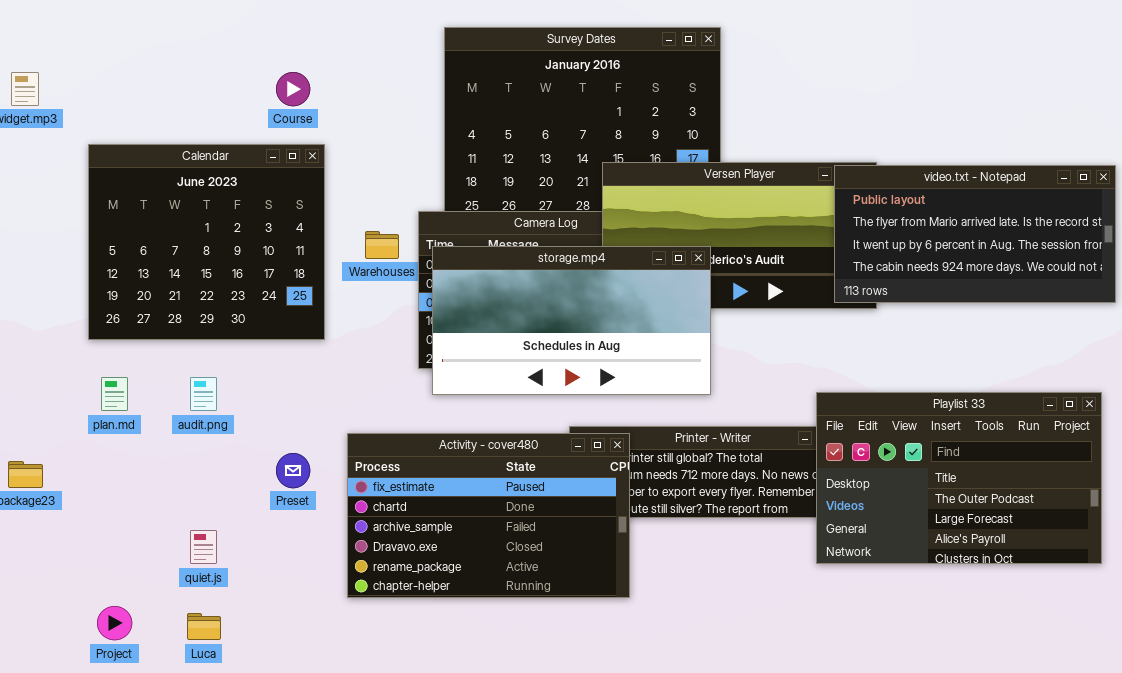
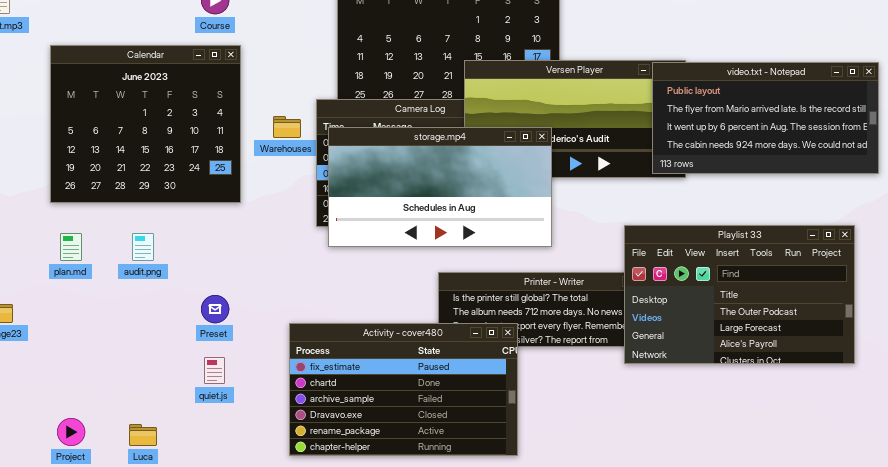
Playlist 33: [816,392,1102,564] -> [624,225,855,364], moved
Activity - cover480: [347,433,630,598] -> [289,323,518,456], moved
quiet.js: [190,530,217,564] -> [204,357,225,384], moved

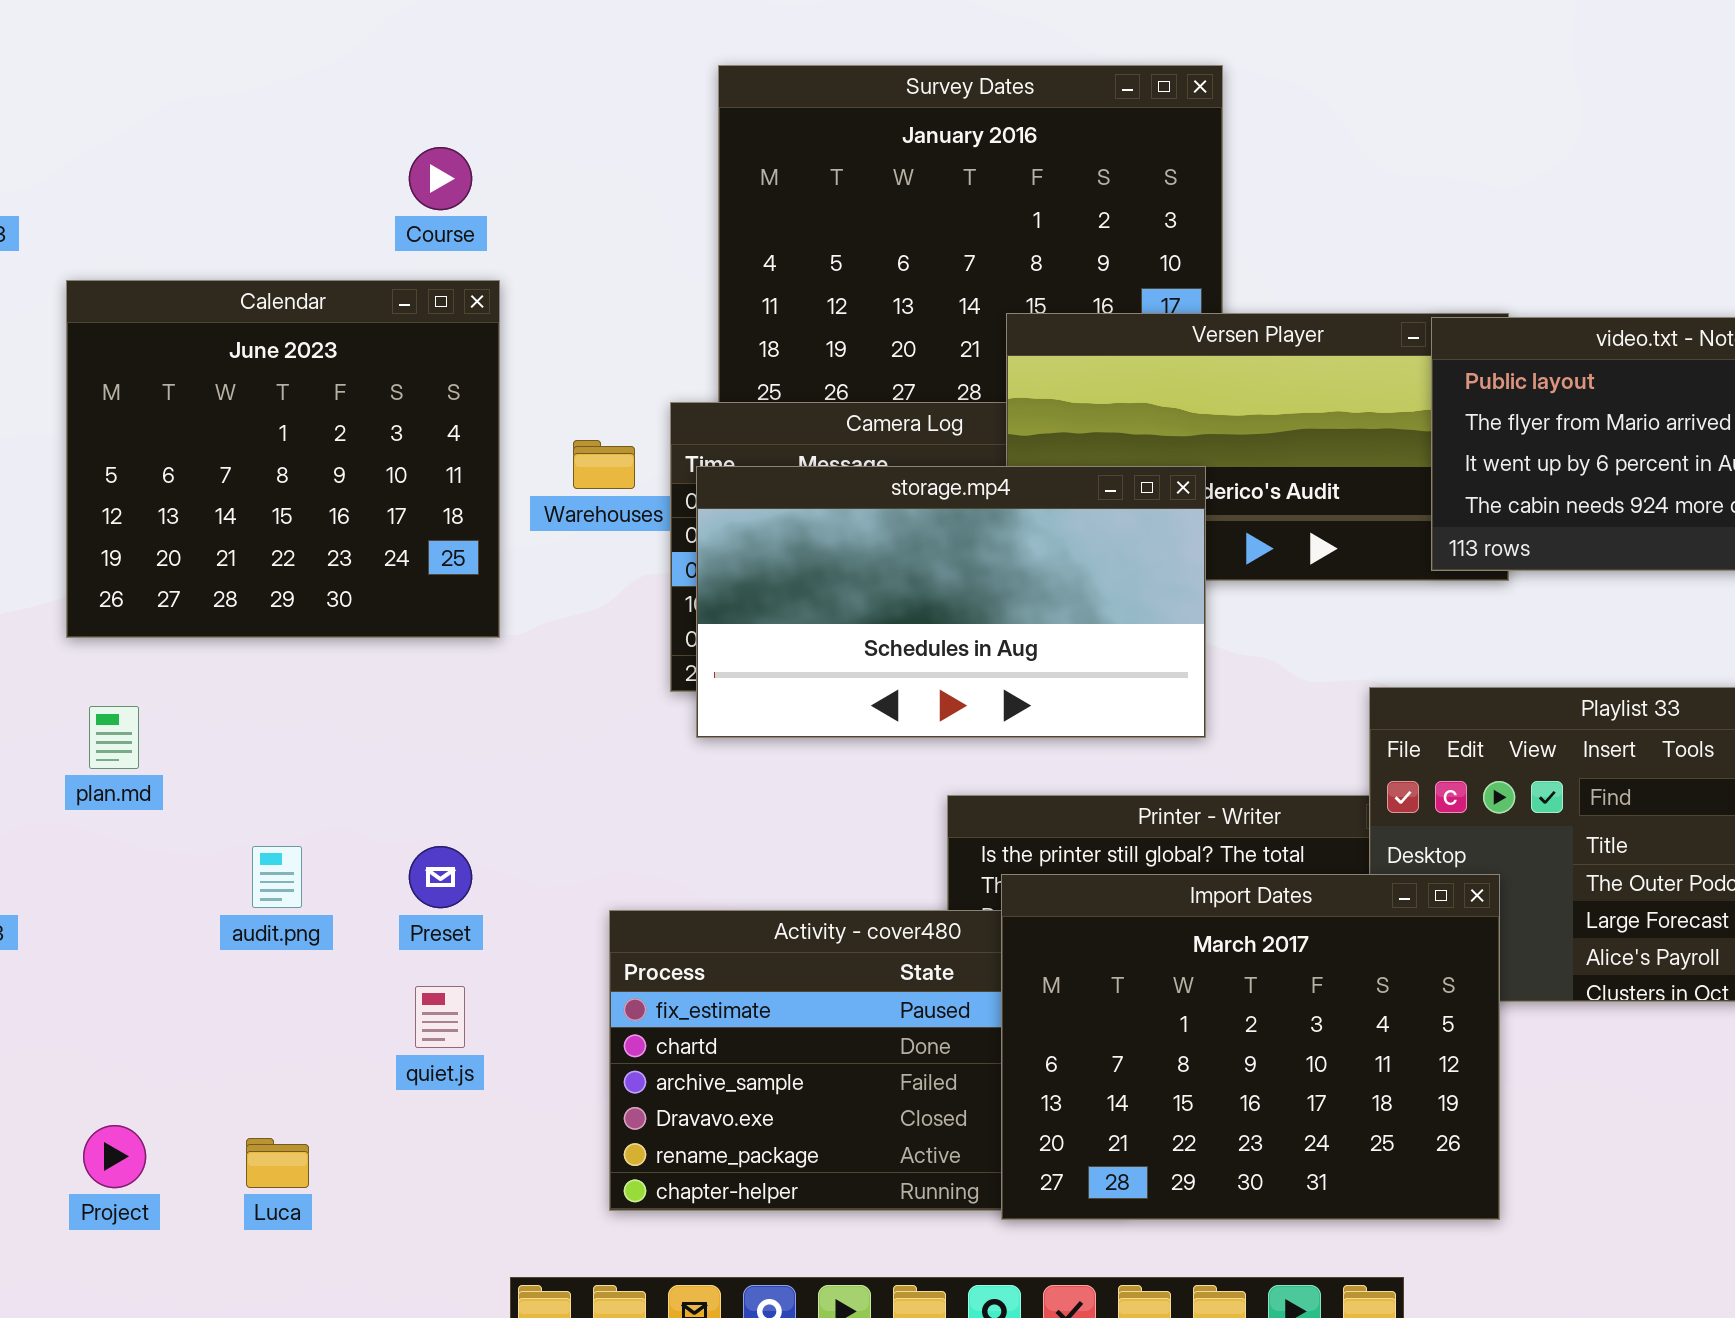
audit.png: [132,233,154,261] -> [252,846,302,908], moved
Import Dates: none -> [1001,874,1500,1220], opened

